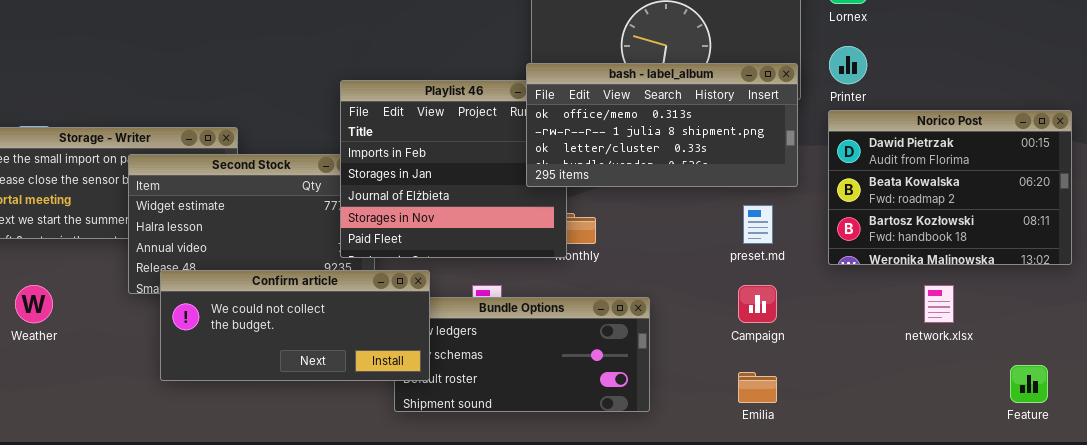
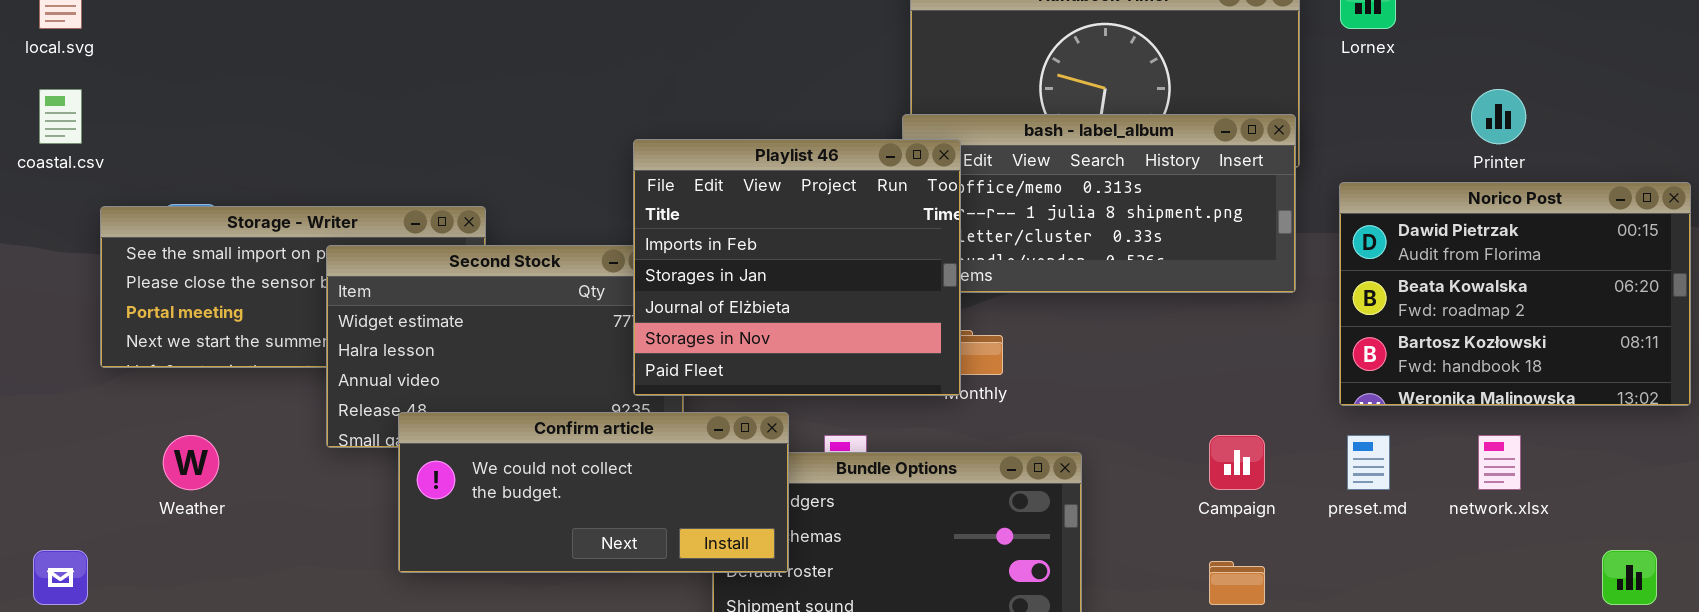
Printer: [829,46,867,84] -> [1471,89,1526,144], moved
Playlist 46: [340,80,567,258] -> [633,139,961,396], raised
preset.md: [743,205,773,244] -> [1347,435,1390,490], moved
Confirm article: [160,270,430,381] -> [398,412,789,573], moved

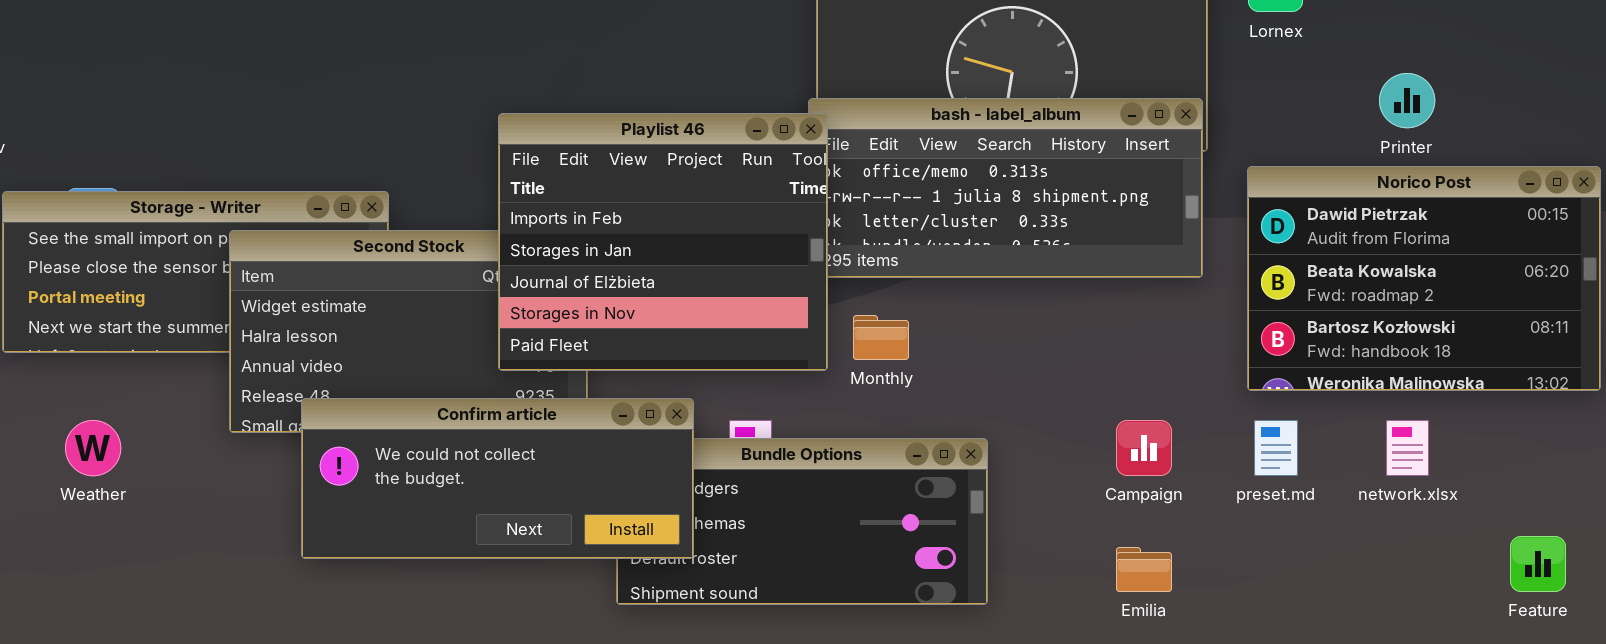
Playlist 46: [633,139,961,396] -> [498,113,828,371], moved

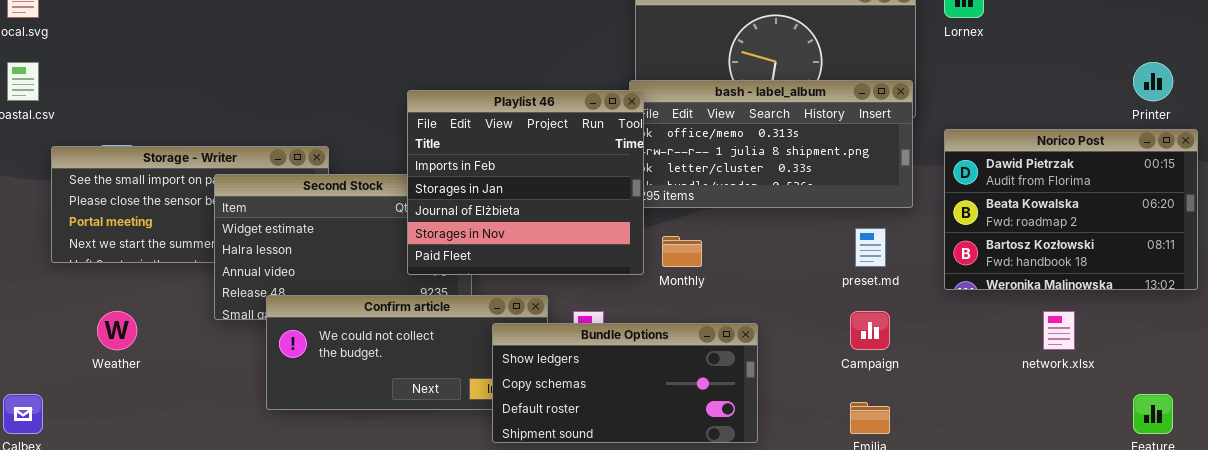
Printer: [1379,73,1435,128] -> [1133,62,1173,101], moved
preset.md: [1254,420,1298,476] -> [855,228,886,267], moved
Bundle Options: [616,438,988,605] -> [492,323,758,443], raised

